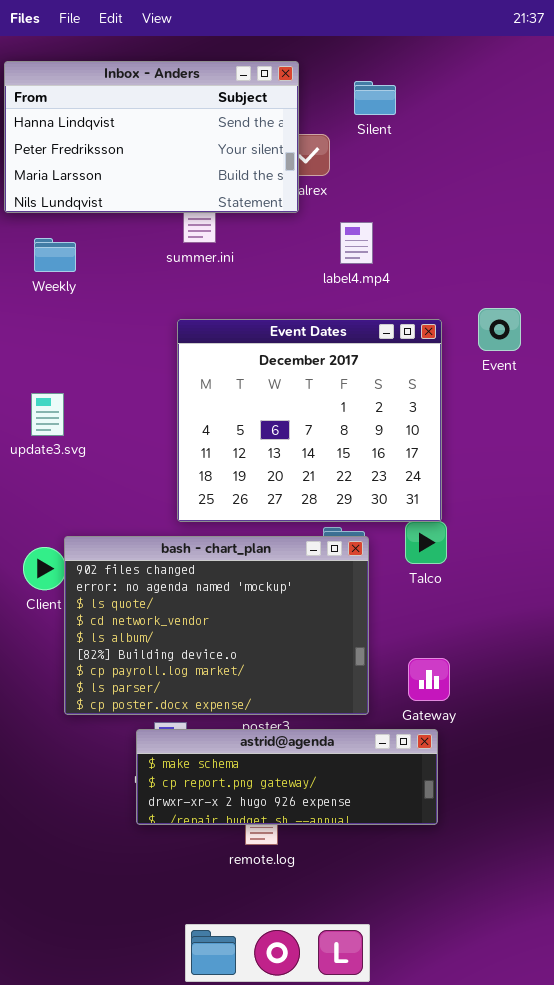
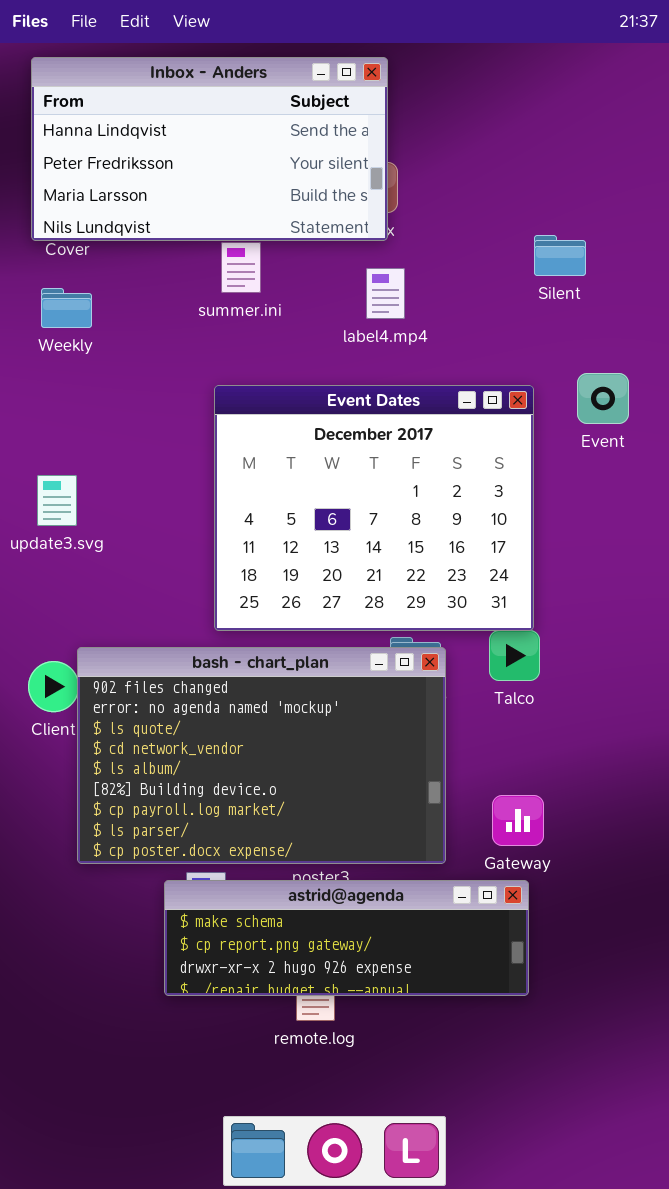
Inbox - Anders: [4,61,299,213] -> [31,57,388,241], moved
Silent: [354,81,396,115] -> [534,235,586,276], moved
label4.mp4: [340,222,373,264] -> [366,268,405,319], moved

